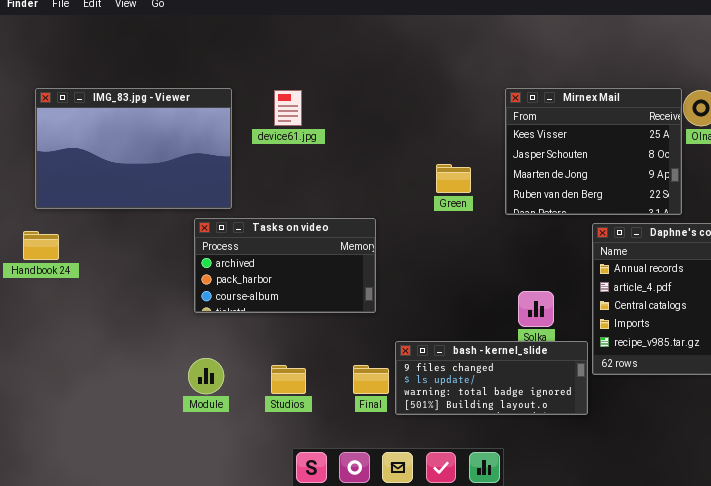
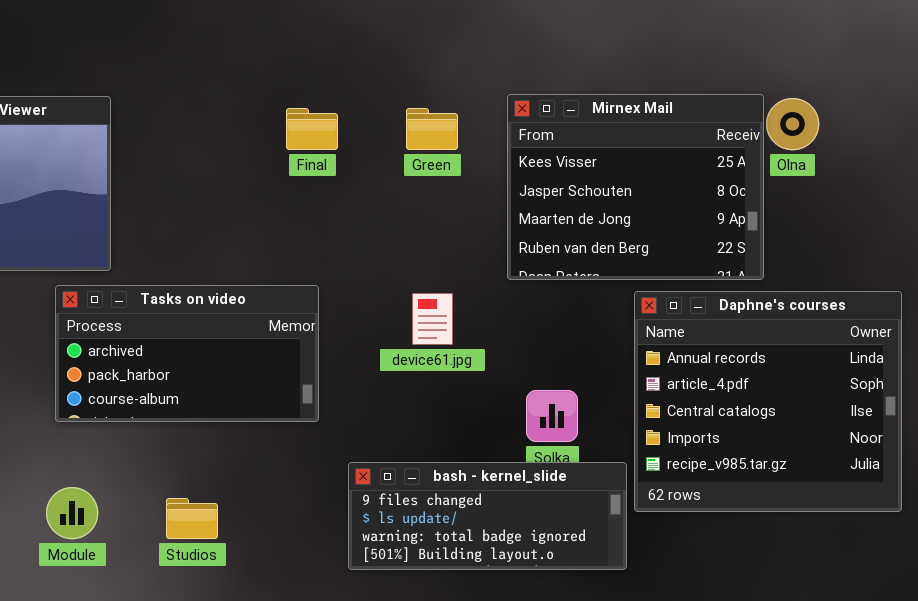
device61.jpg: [274,90,302,126] -> [412,293,453,345], moved
Green: [436,164,471,193] -> [406,108,458,150], moved
Final: [353,365,389,394] -> [286,108,338,150], moved

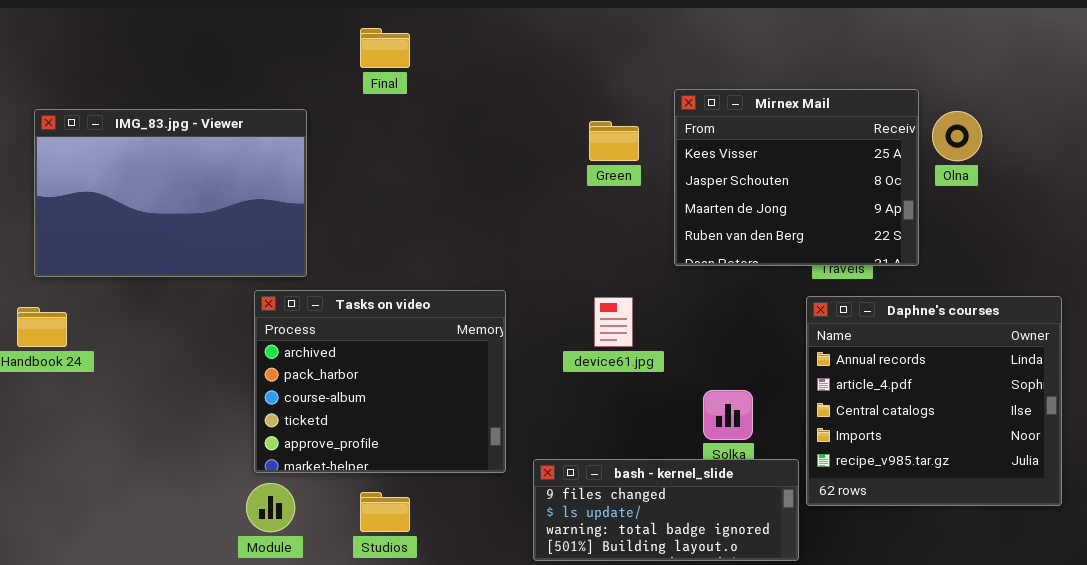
Mirnex Mail: [507,94,764,280] -> [674,89,919,266], moved
Final: [286,108,338,150] -> [360,28,410,68], moved
Tasks on video: [55,285,319,422] -> [254,290,506,473], resized

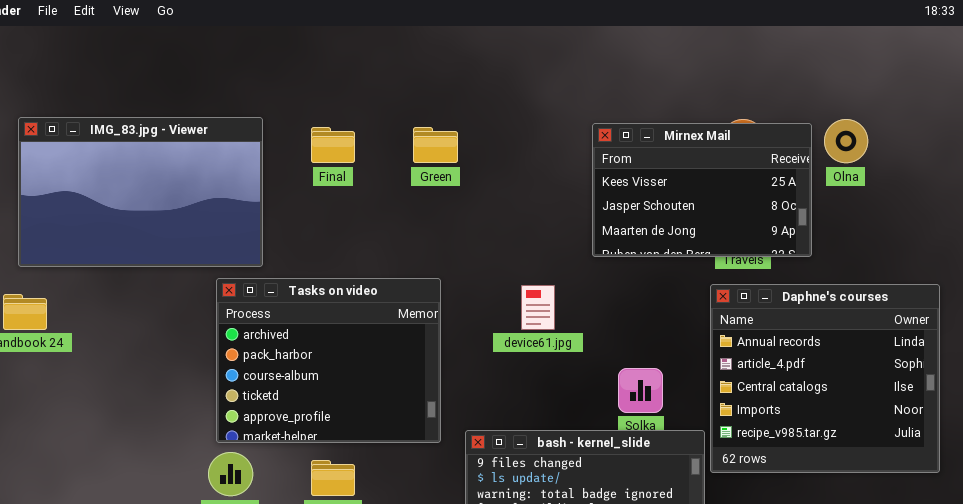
Final: [360,28,410,68] -> [311,127,355,163], moved
Mirnex Mail: [674,89,919,266] -> [592,123,812,257], resized
Green: [589,121,639,161] -> [413,127,458,163], moved

